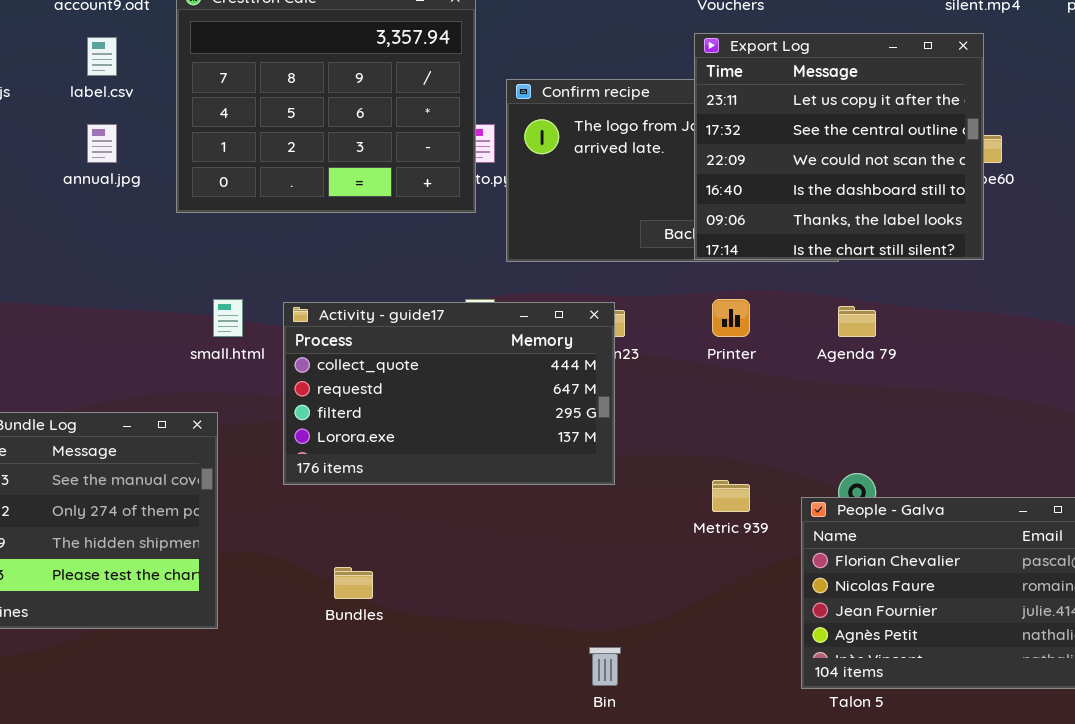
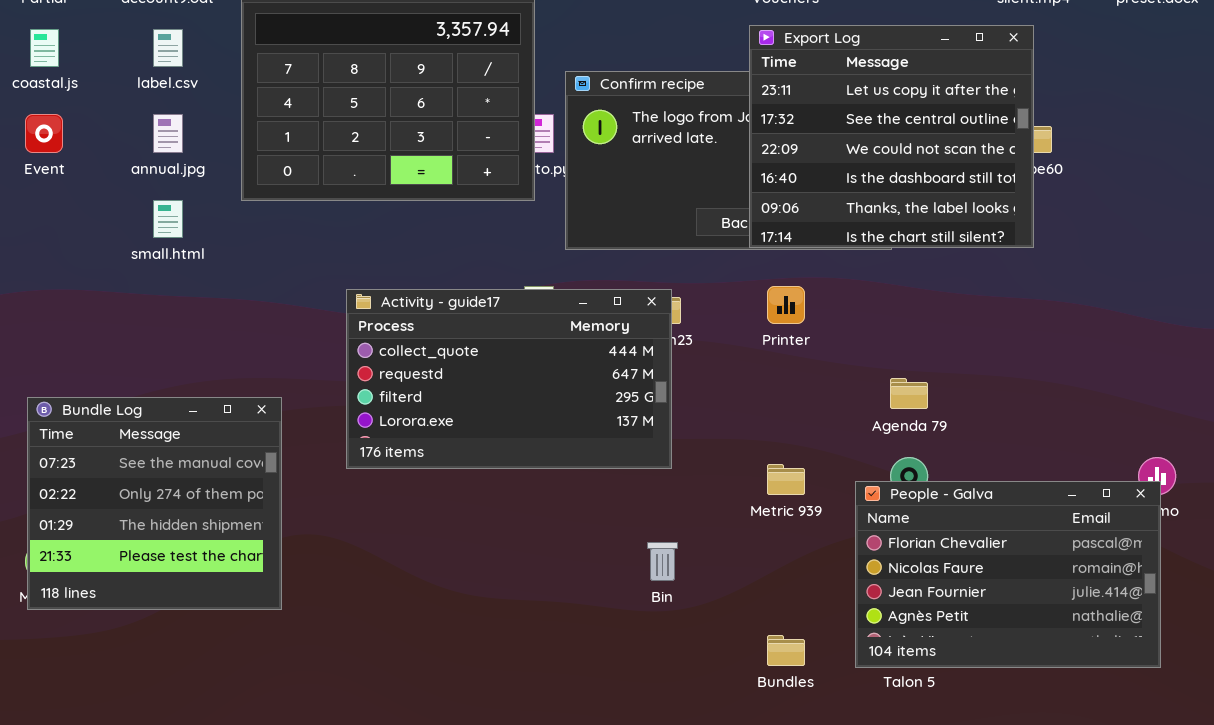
small.html: [213,299,243,337] -> [153,200,183,238], moved
Agenda 79: [838,306,876,337] -> [890,378,928,409], moved
Bundles: [334,567,373,599] -> [767,635,805,666], moved
Bin: [589,647,621,686] -> [647,542,678,581], moved

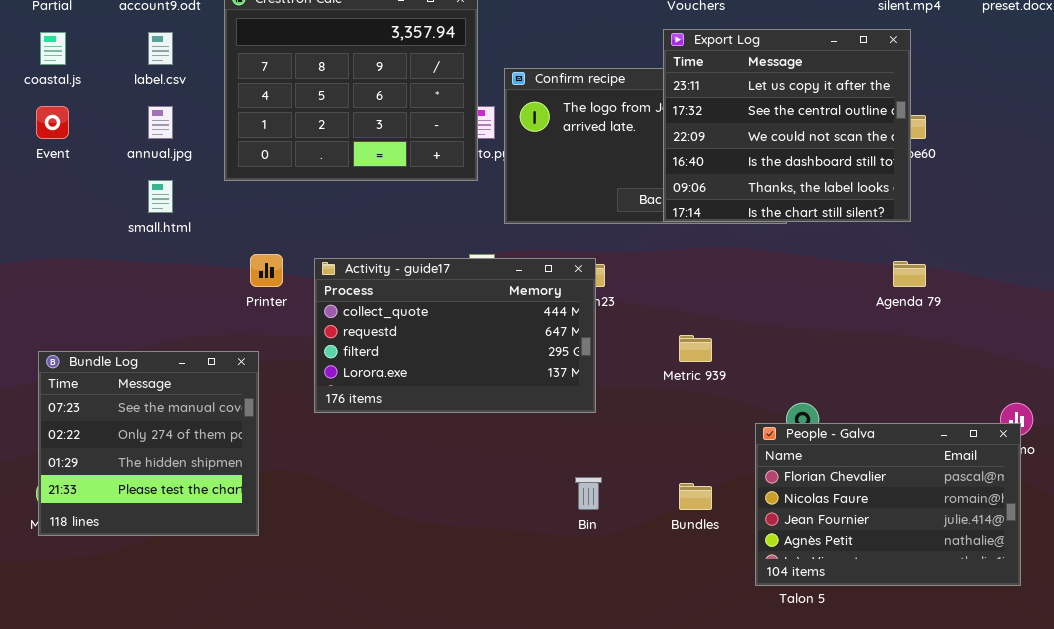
Printer: [767,286,805,324] -> [250,254,283,287], moved
Agenda 79: [890,378,928,409] -> [893,261,926,287], moved
Metric 939: [767,464,805,495] -> [679,335,712,362], moved
Bundles: [767,635,805,666] -> [679,483,712,510], moved

